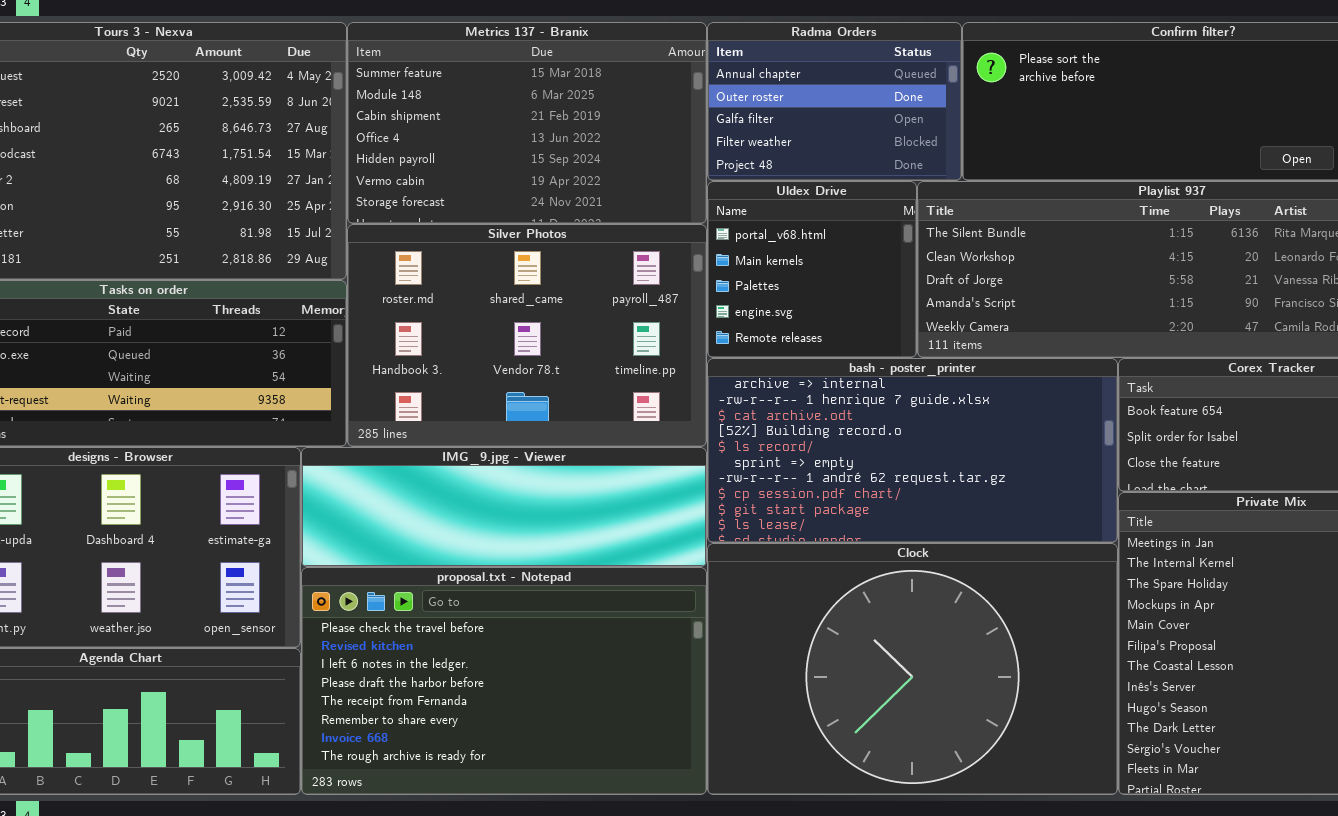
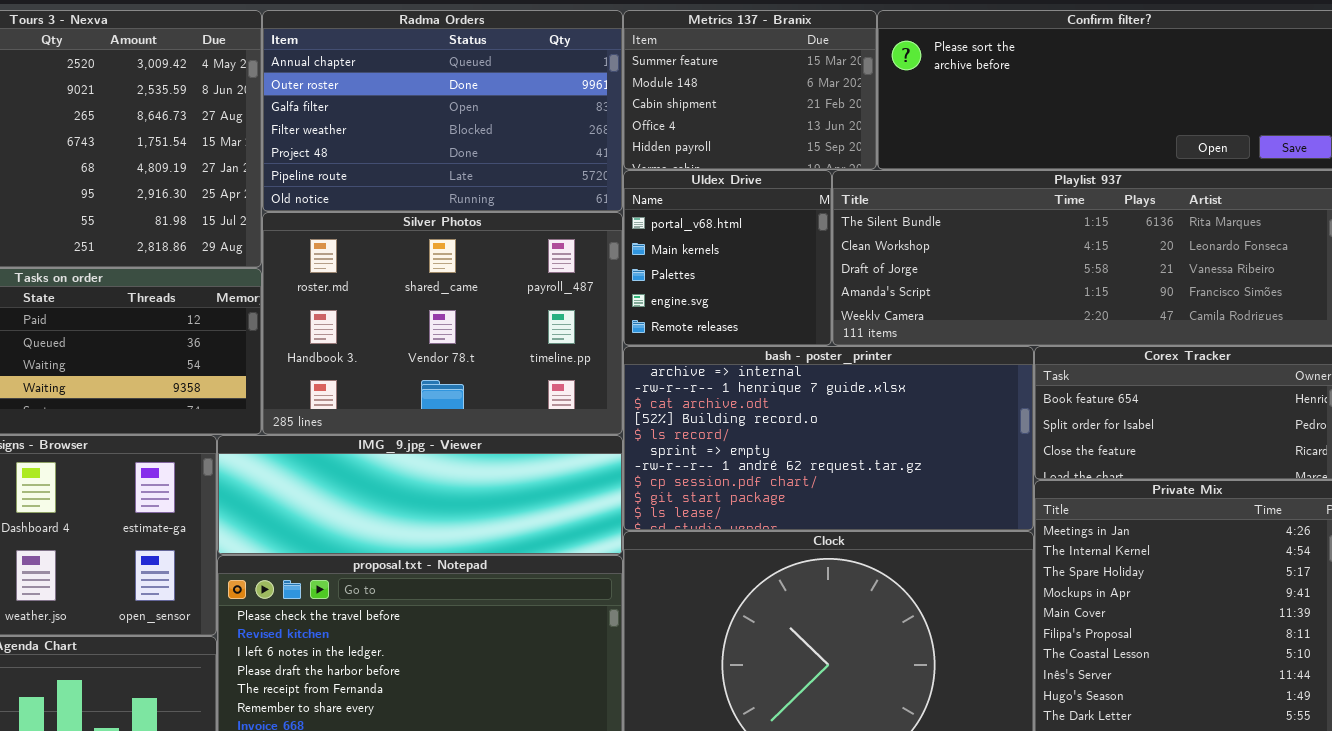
Metrics 137 - Branix: [347,22,707,224] -> [623,10,877,170], moved, resized
Radma Orders: [707,22,962,181] -> [262,10,623,212], moved, resized

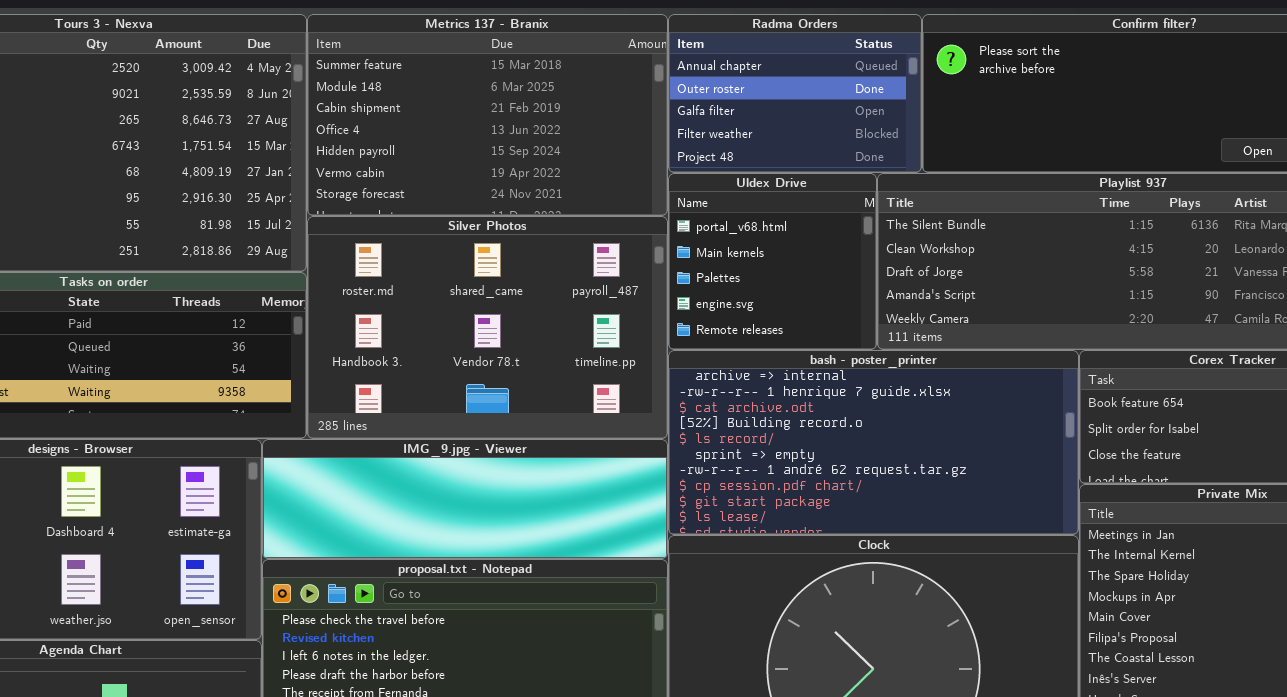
Radma Orders: [262,10,623,212] -> [668,14,922,173], moved, resized
Metrics 137 - Branix: [623,10,877,170] -> [307,14,668,216], moved, resized

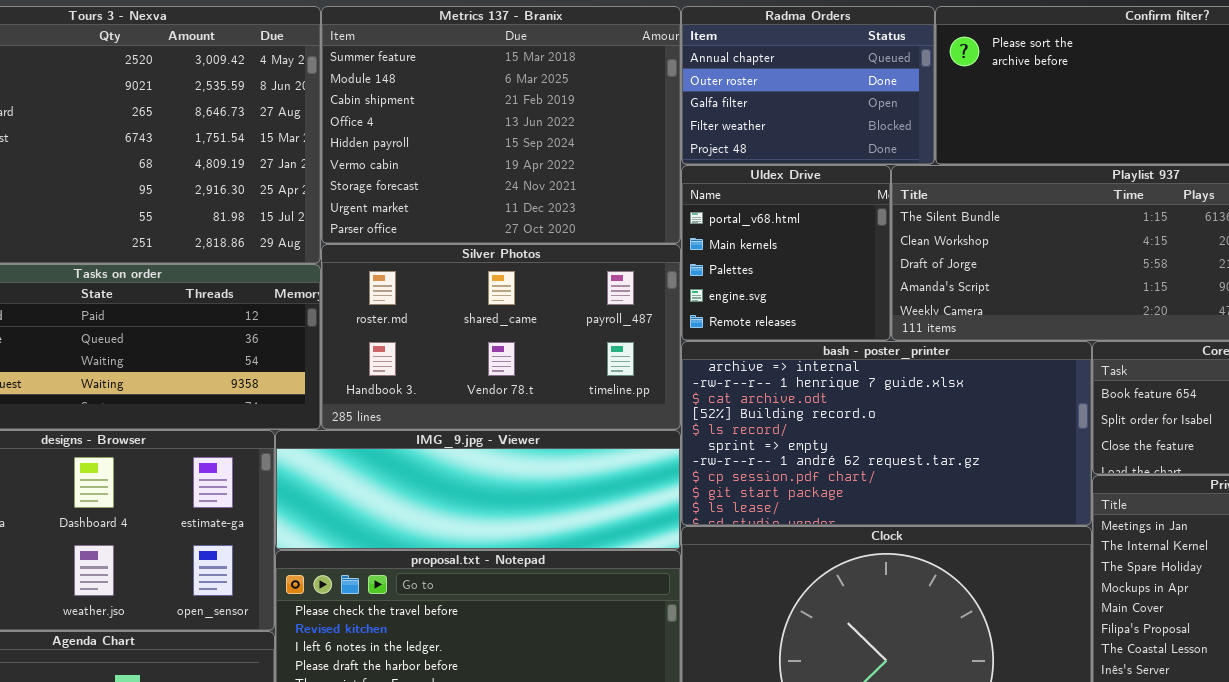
Metrics 137 - Branix: [307,14,668,216] -> [321,6,681,244], resized
Silver Photos: [307,216,668,439] -> [321,244,681,430], resized

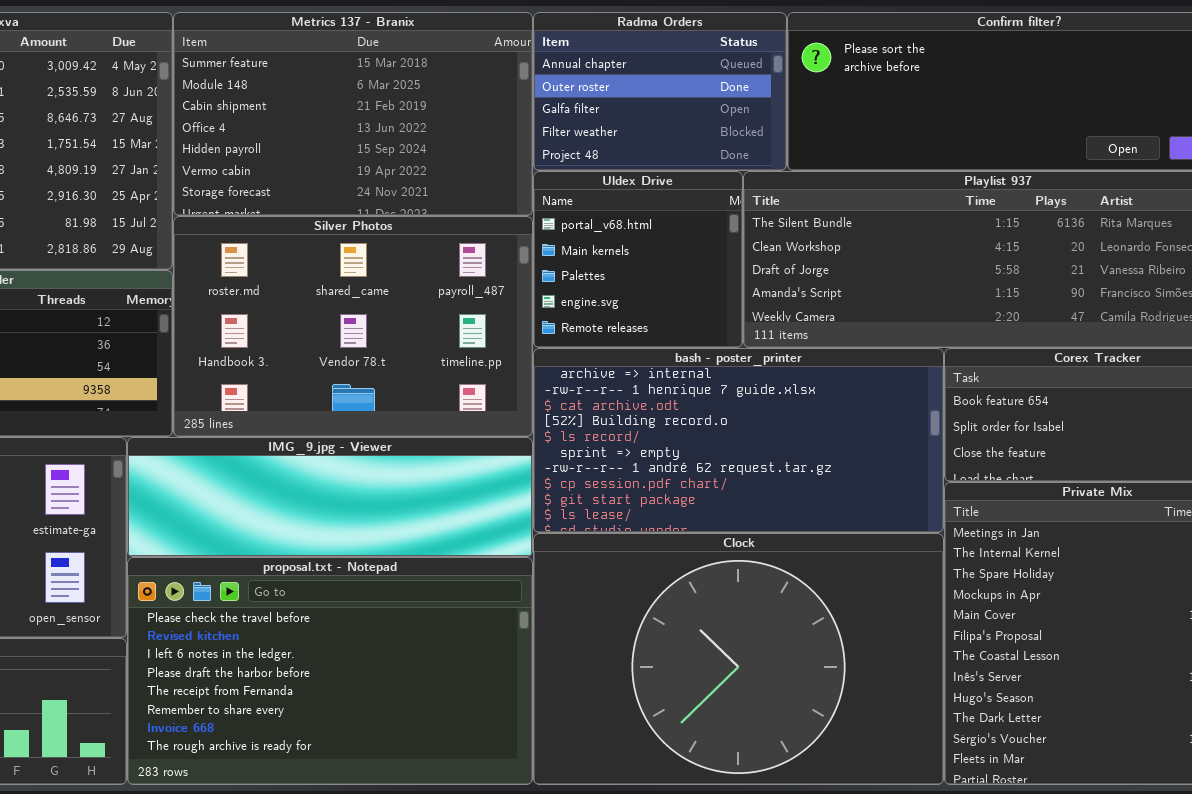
Metrics 137 - Branix: [321,6,681,244] -> [173,12,533,216], resized
Silver Photos: [321,244,681,430] -> [173,216,533,437], resized

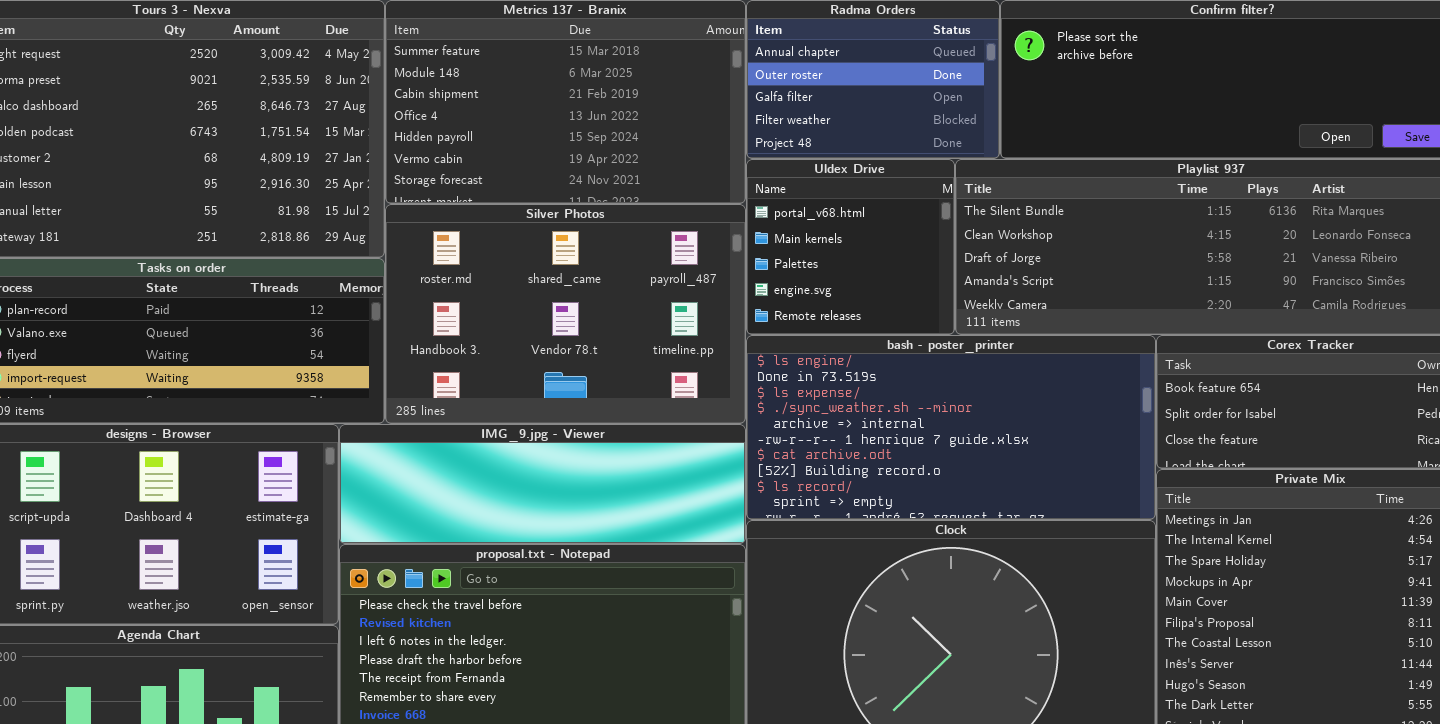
bash - poster_printer: [533,348,944,533] -> [746,335,1156,520], scrolled up 4 rows

